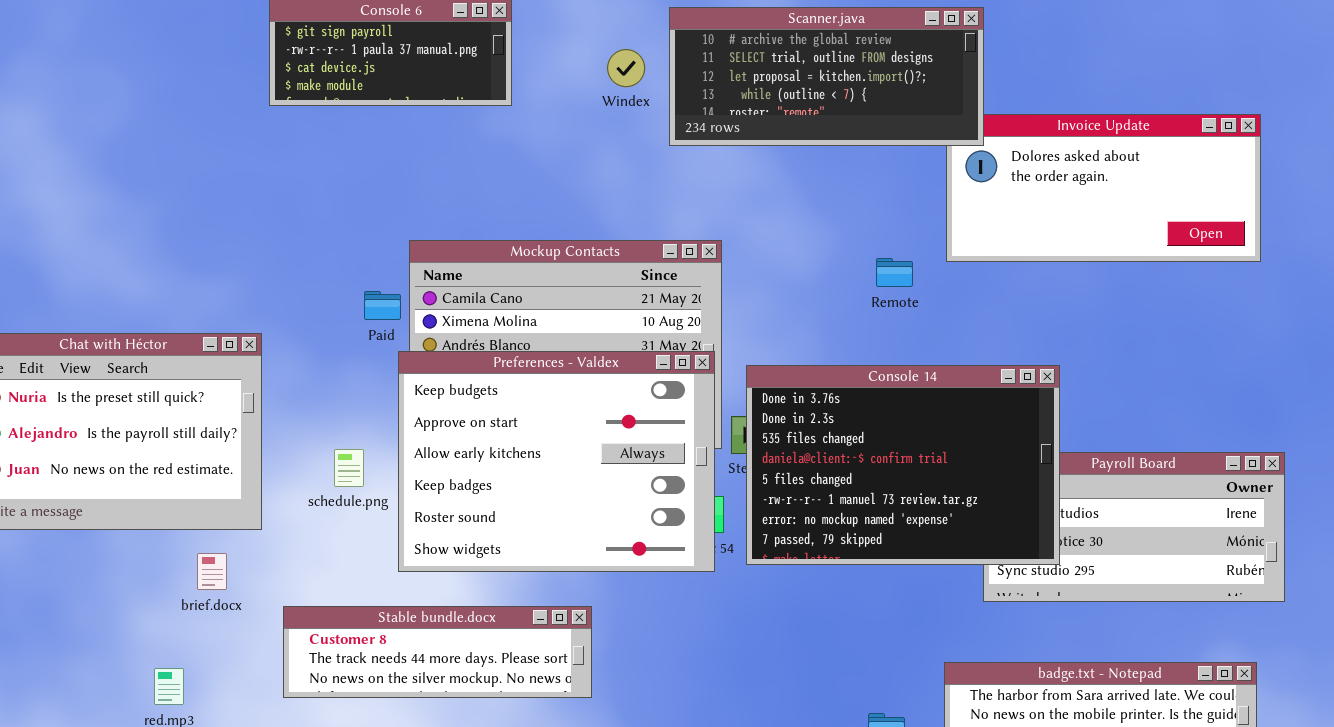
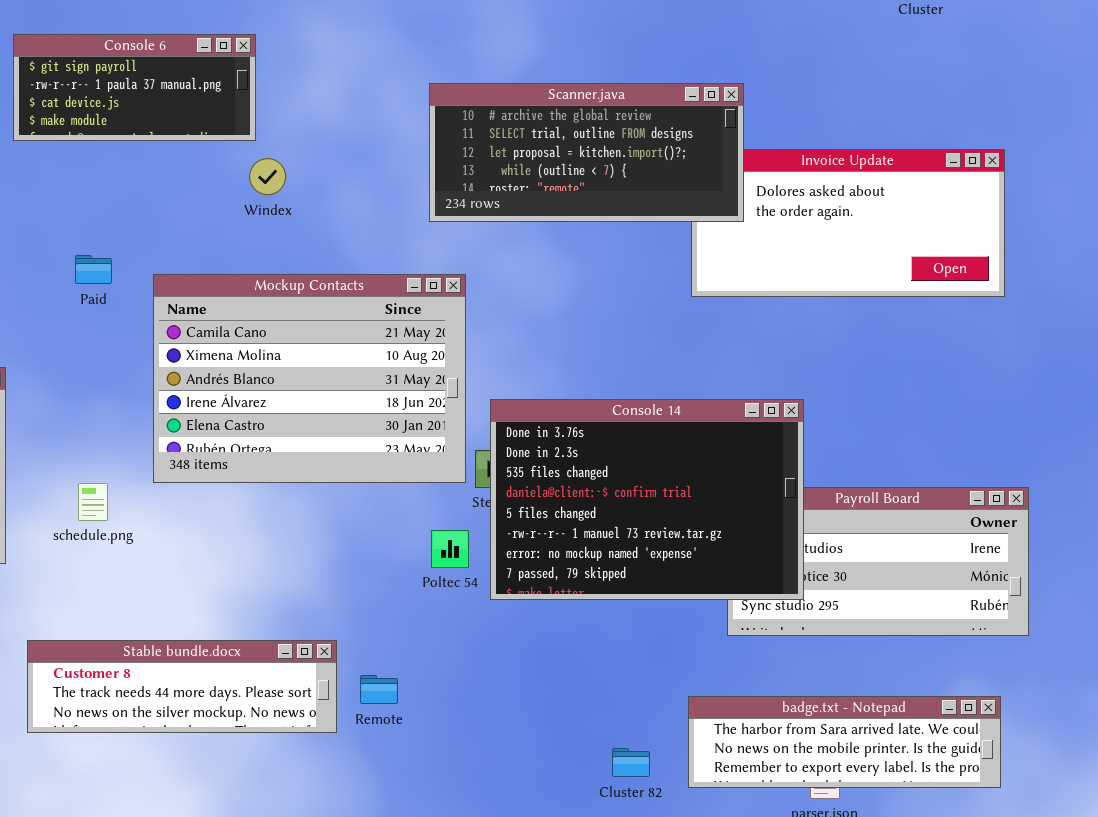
Scanner.java: [669,7,984,146] -> [429,83,744,222], moved
Windex: [607,49,645,87] -> [249,158,286,195], moved
Remote: [876,258,913,287] -> [360,675,398,704], moved
Paid: [364,291,401,320] -> [75,255,112,284], moved
Preferences - Valdex: [398,351,715,572] -> none, closed

